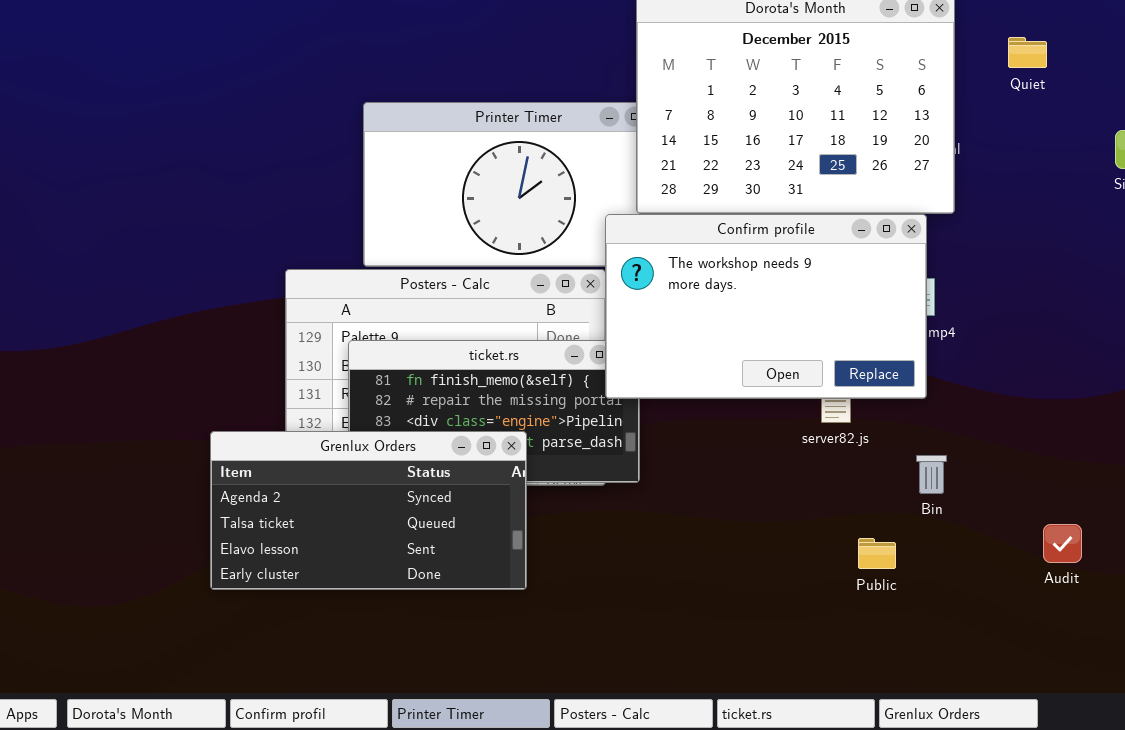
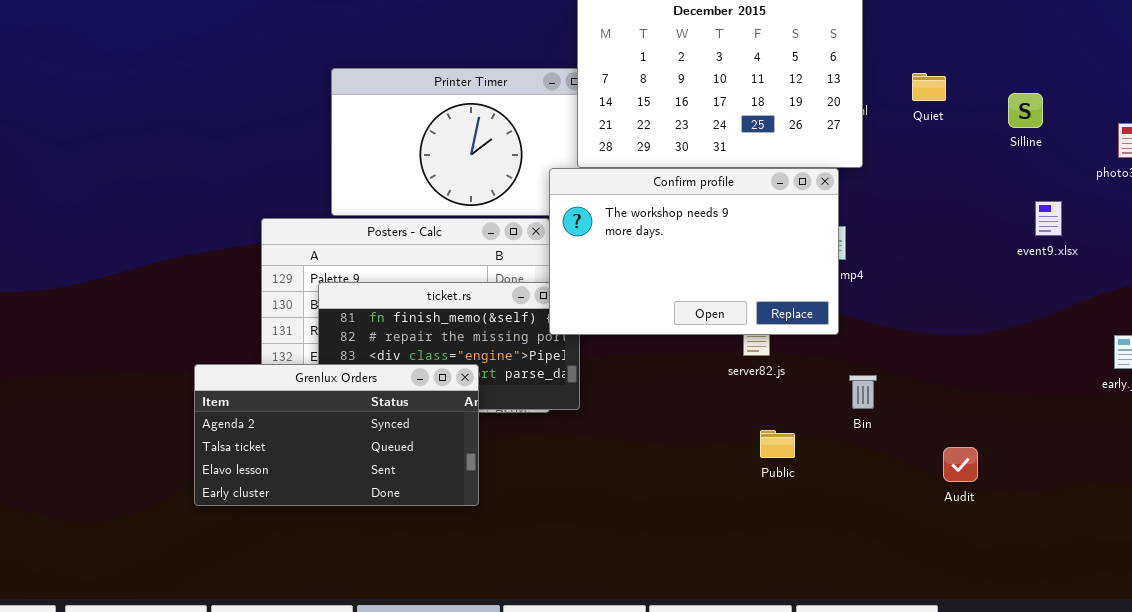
Quiet: [1008,37,1047,68] -> [912,73,946,101], moved
Bin: [916,455,947,494] -> [849,375,877,409], moved
Public: [858,538,896,569] -> [760,430,795,458], moved

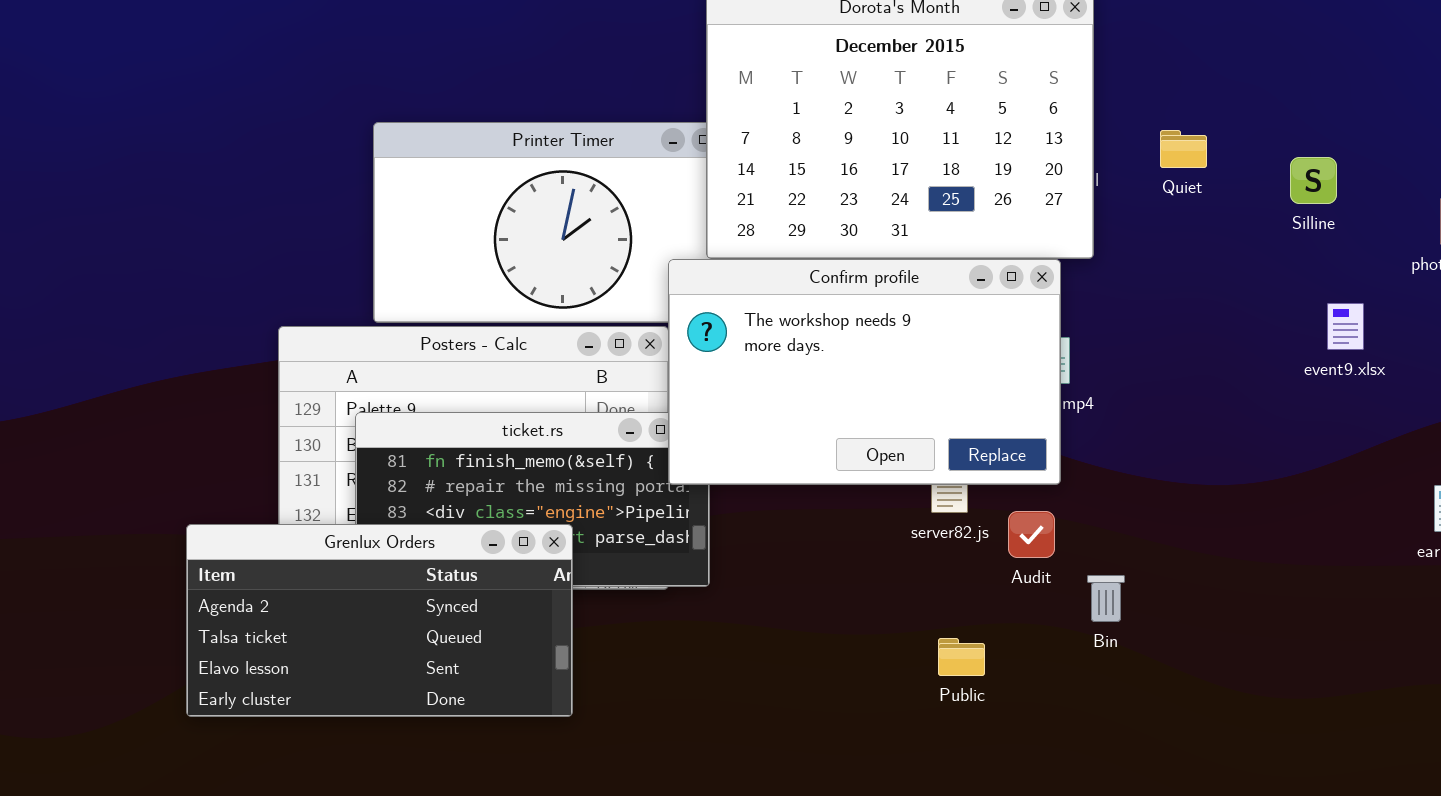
Bin: [849,375,877,409] -> [1087,575,1125,622], moved
Public: [760,430,795,458] -> [938,638,985,676], moved
Audit: [943,447,978,482] -> [1008,511,1055,558], moved

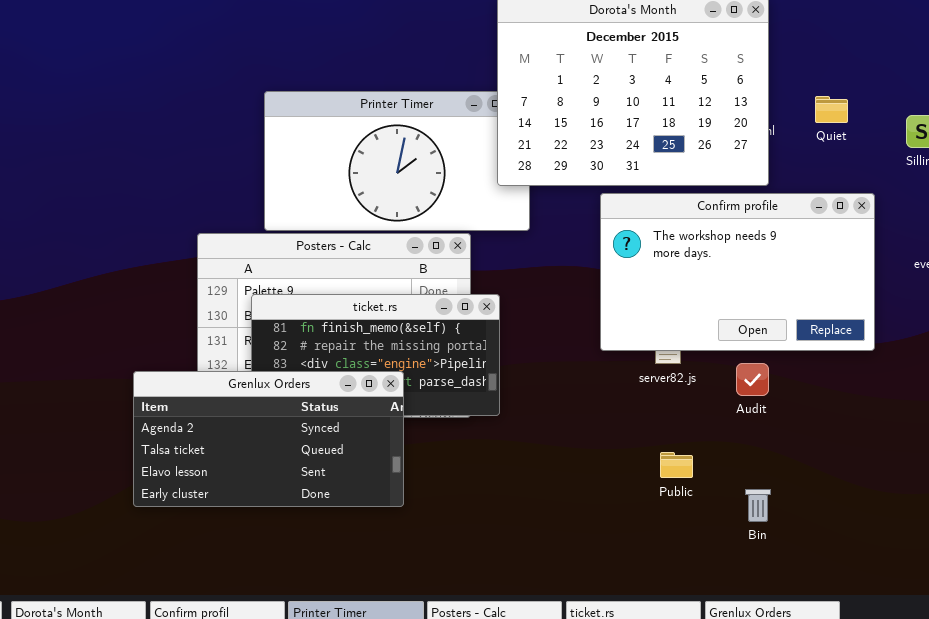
Confirm profile: [668,259,1061,485] -> [600,193,875,351], moved
Audit: [1008,511,1055,558] -> [736,363,769,396], moved
Bin: [1087,575,1125,622] -> [745,489,771,522], moved

